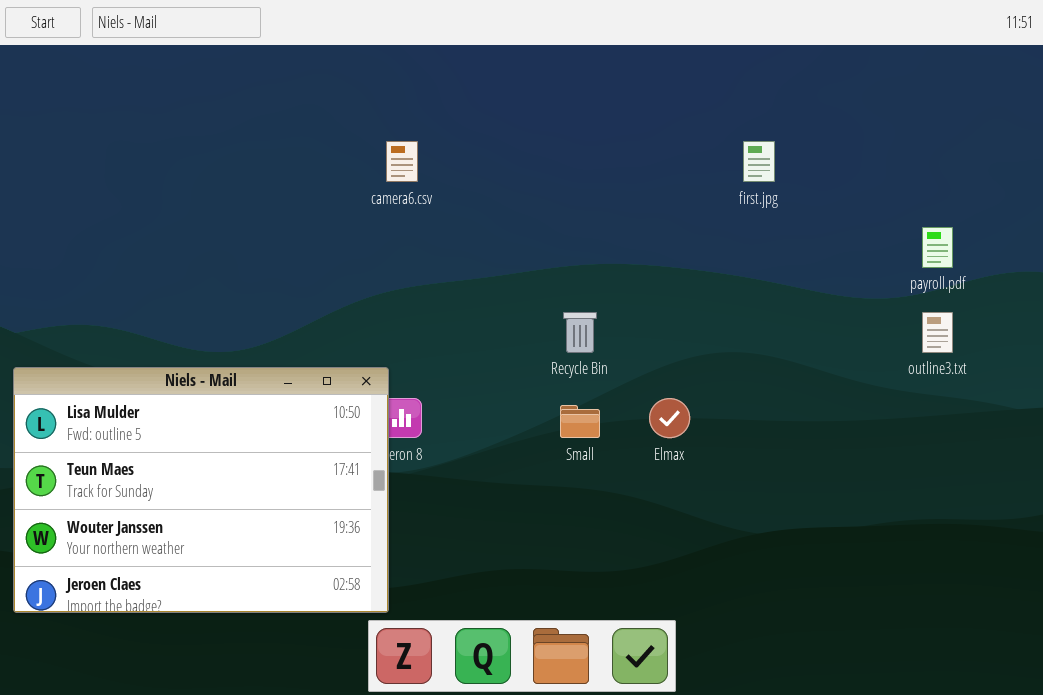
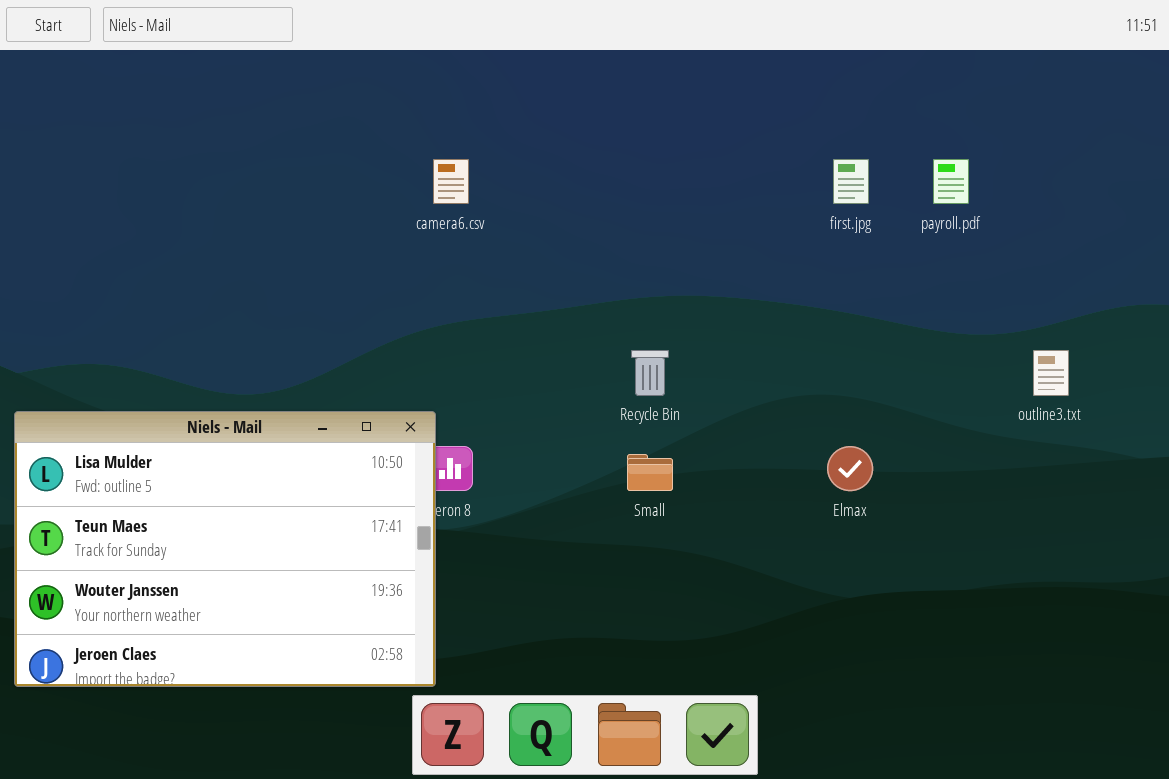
payroll.pdf: [922,227,953,268] -> [933,159,969,204], moved
Elmax: [649,398,690,438] -> [827,446,873,491], moved

